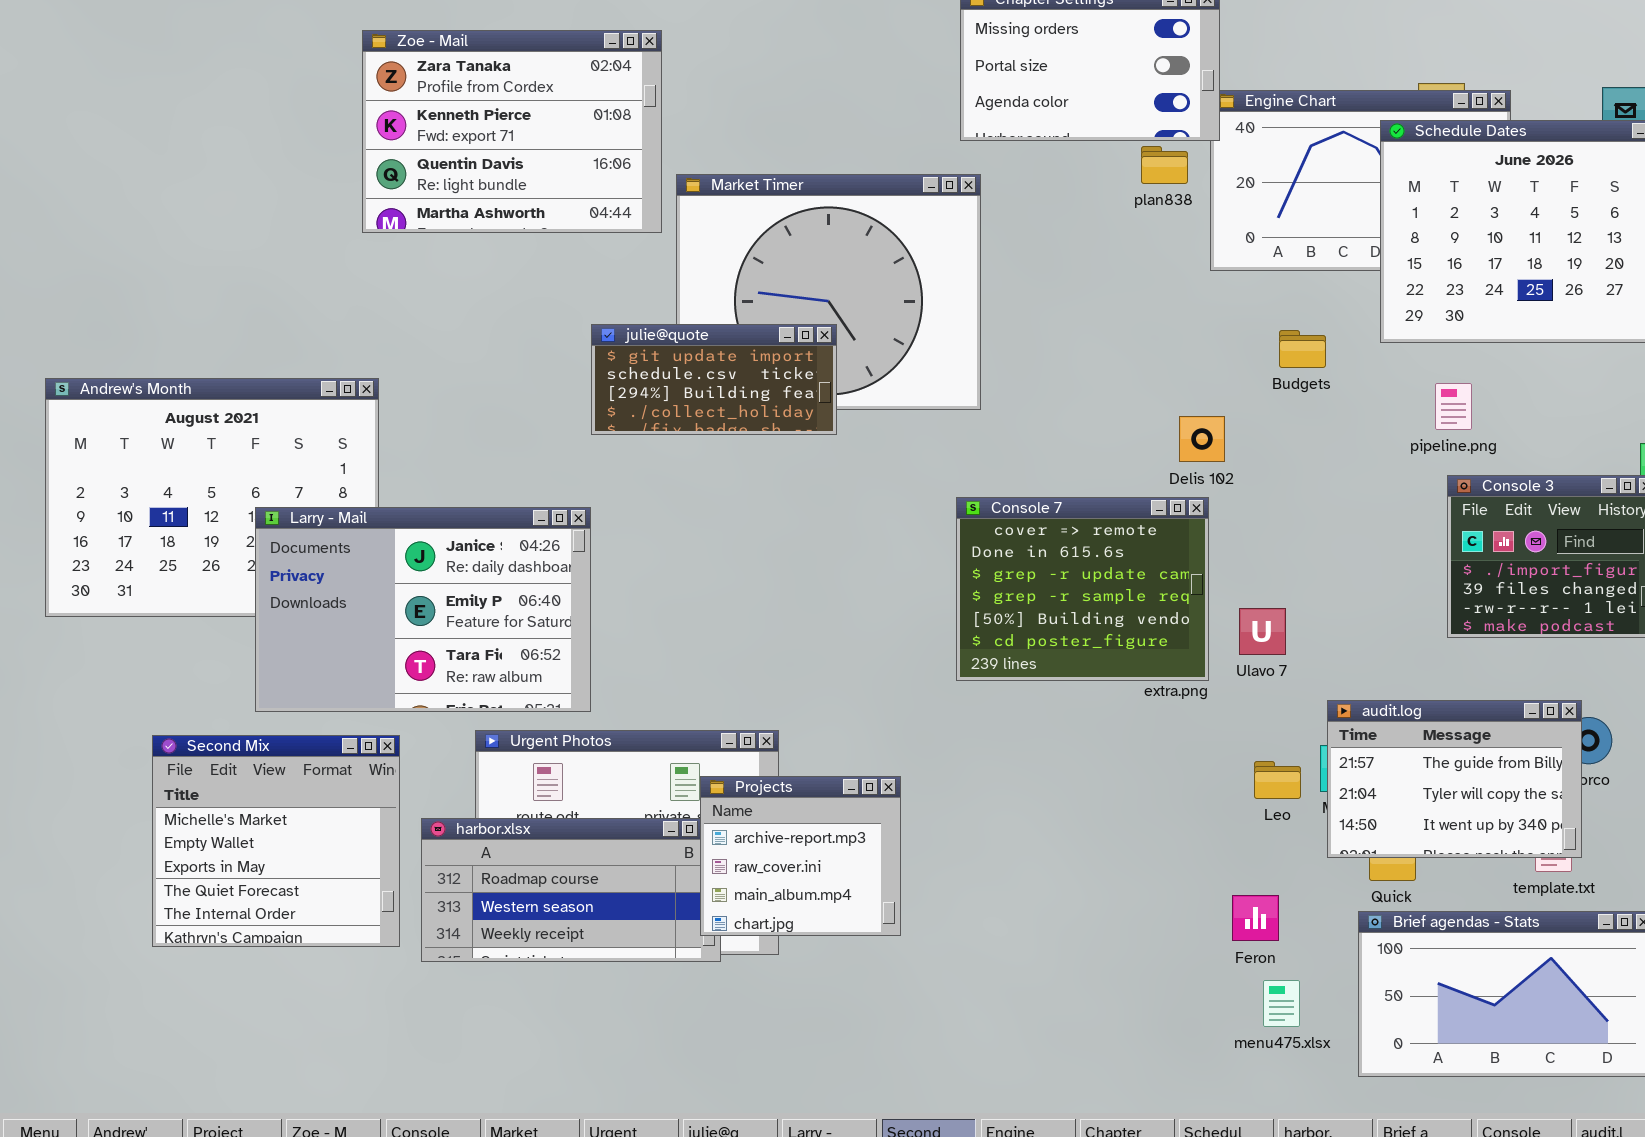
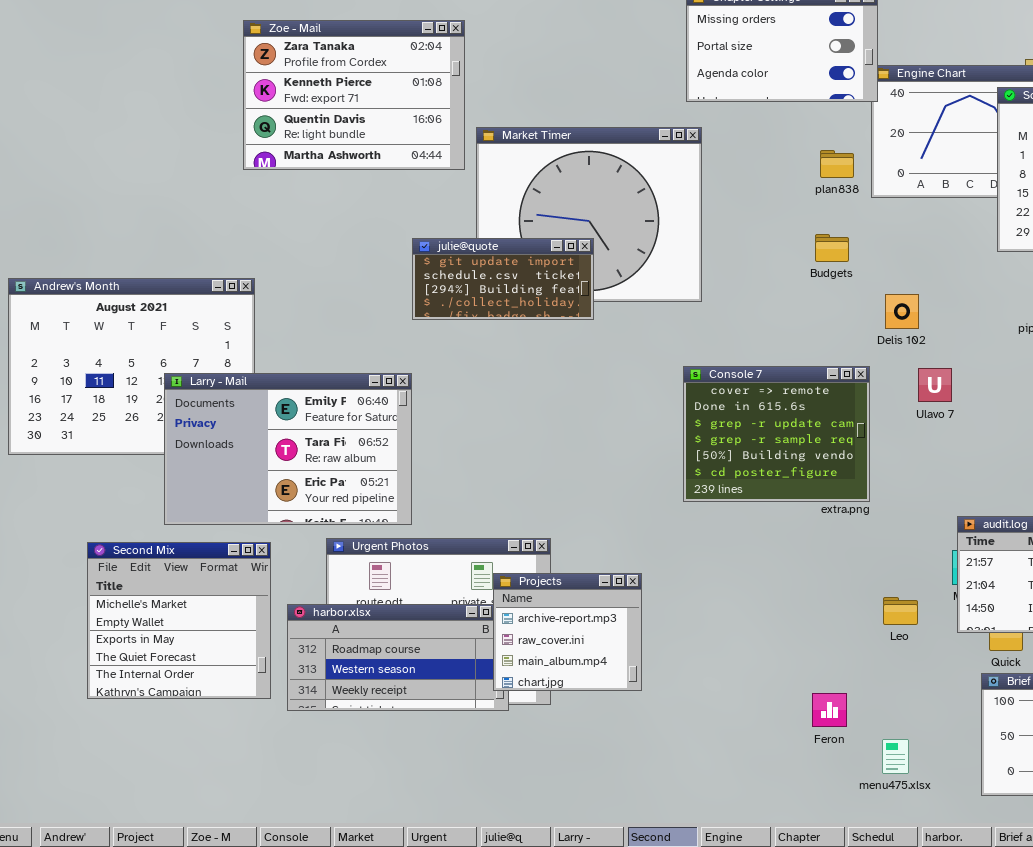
plan838: [1141,146,1188,184] -> [820,150,854,178], moved
Budgets: [1279,330,1326,368] -> [815,234,849,262], moved
Delis 102: [1179,416,1225,462] -> [885,294,919,329], moved
Larry - Mail: [255,507,591,712] -> [164,373,412,525], scrolled down 1 row
Ulavo 7: [1239,608,1286,655] -> [918,368,952,402], moved
Leo: [1254,761,1301,799] -> [883,597,918,625], moved
Feron: [1232,895,1279,941] -> [812,693,847,727], moved
menu475.xlsx: [1263,980,1300,1027] -> [882,739,909,774], moved

